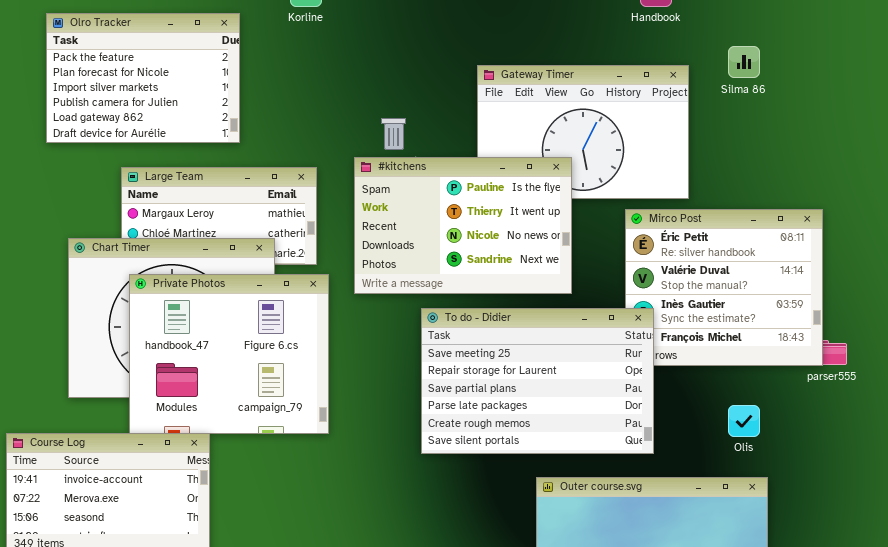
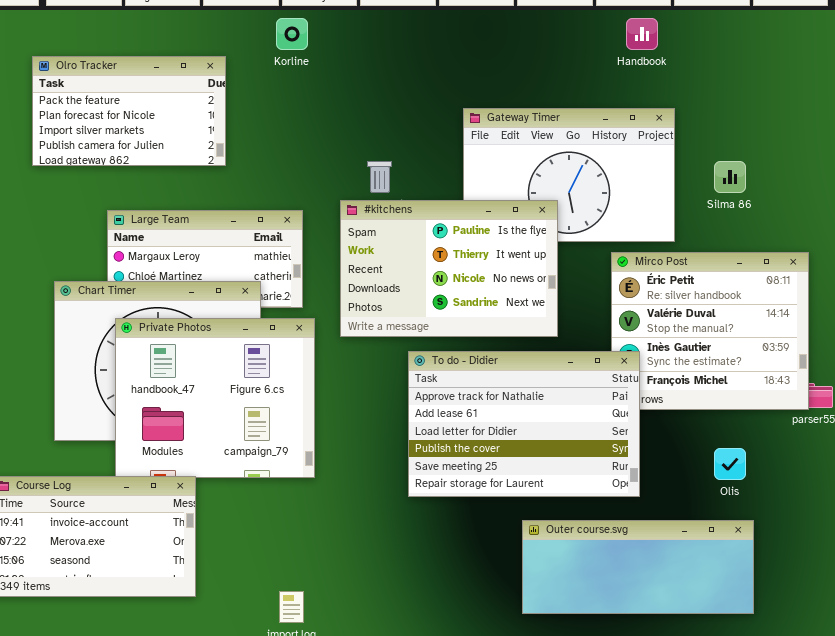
Olro Tracker: [46,13,240,143] -> [32,56,226,166], resized
Silma 86: [728,46,760,78] -> [714,161,746,193], moved
To do - Didier: [421,308,654,454] -> [408,351,640,497], scrolled up 4 rows

